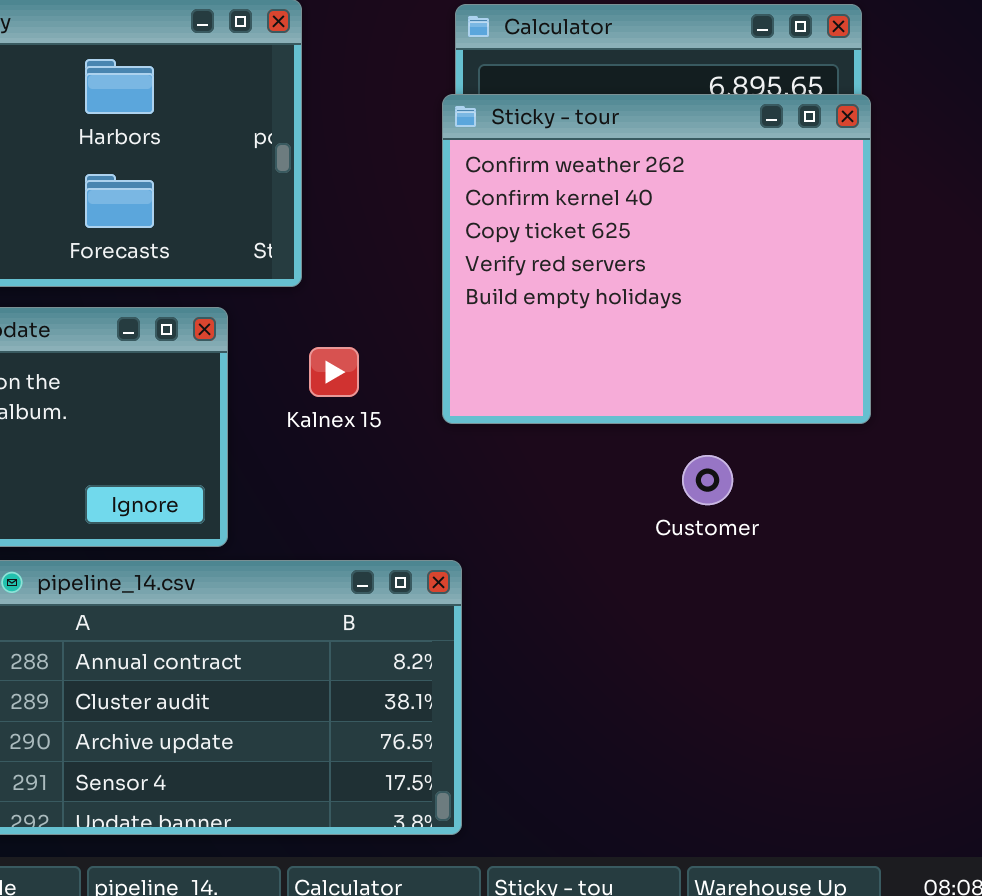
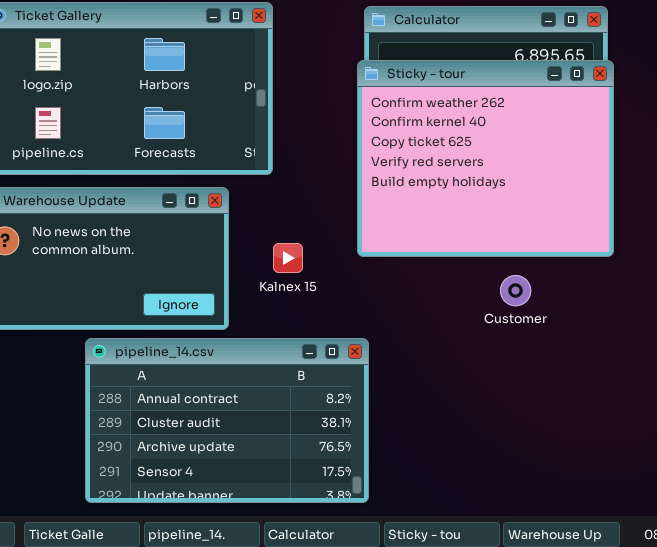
Kalnex 15: [309,347,359,397] -> [273,243,303,273], moved

